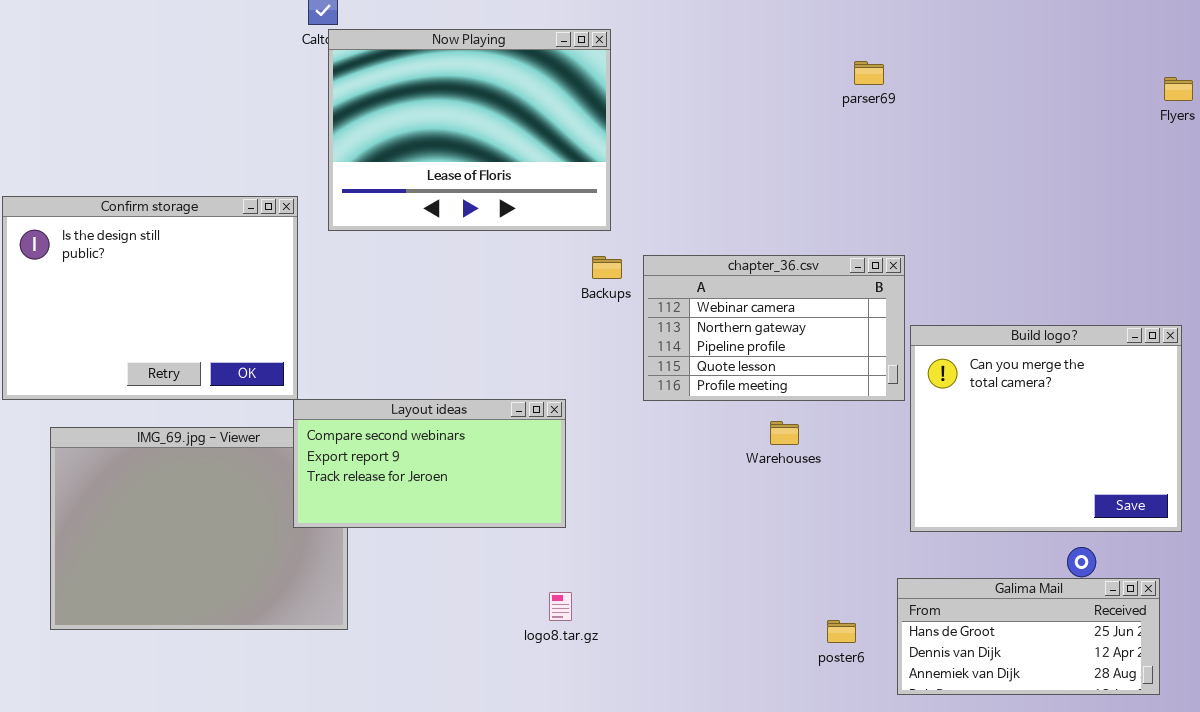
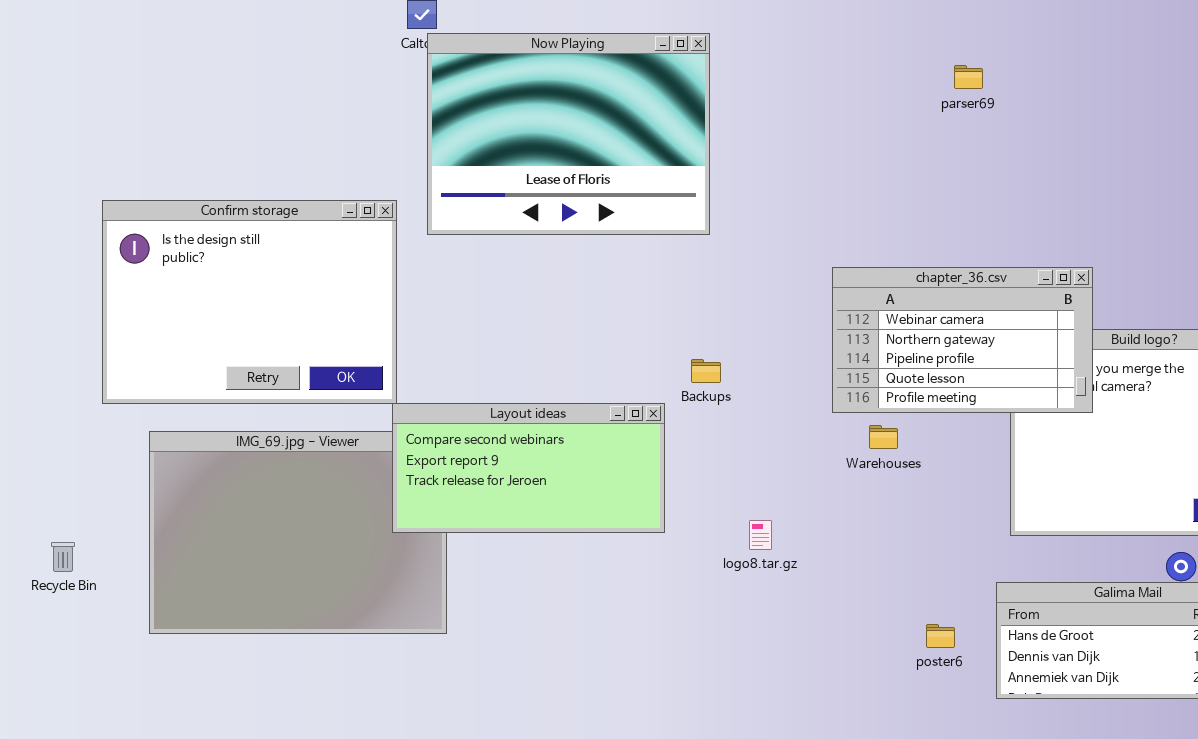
chapter_36.csv: [643,255,905,401] -> [832,267,1093,413], moved
Backups: [592,256,622,279] -> [691,359,721,383], moved
logo8.tar.gz: [549,592,572,621] -> [749,520,772,550], moved

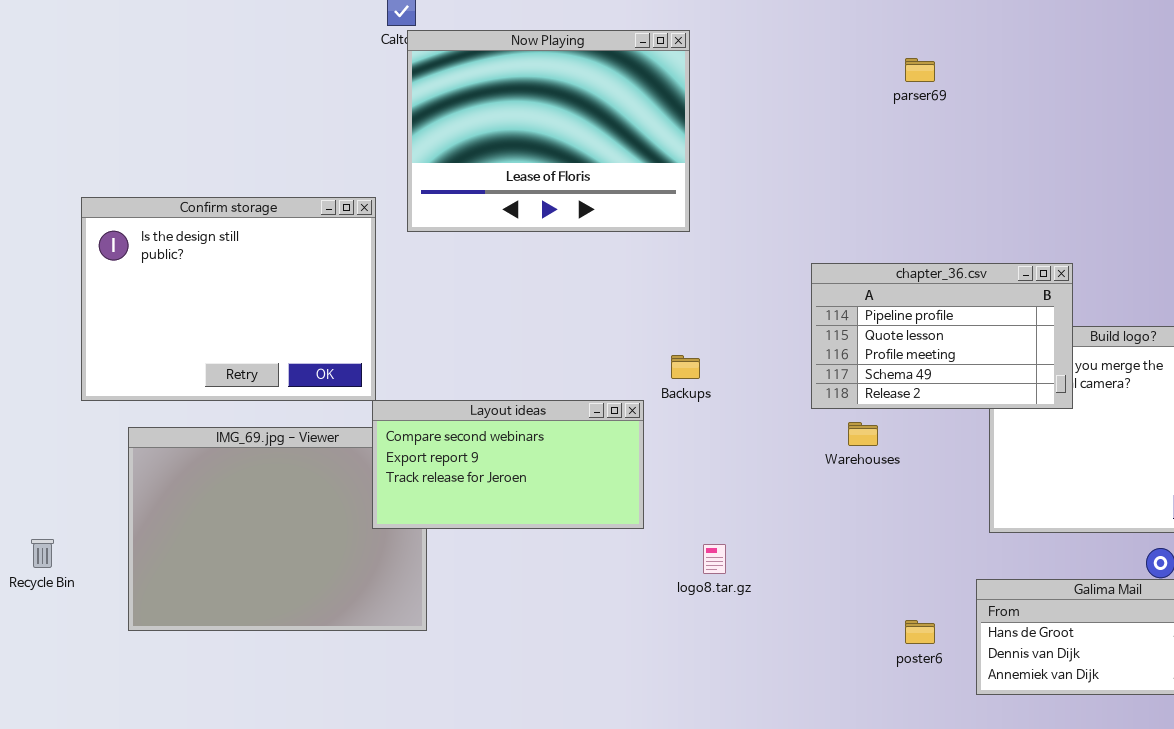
parser69: [954,65,983,89] -> [905,58,935,82], moved
chapter_36.csv: [832,267,1093,413] -> [811,263,1073,409], scrolled down 2 rows
logo8.tar.gz: [749,520,772,550] -> [703,544,726,574], moved

